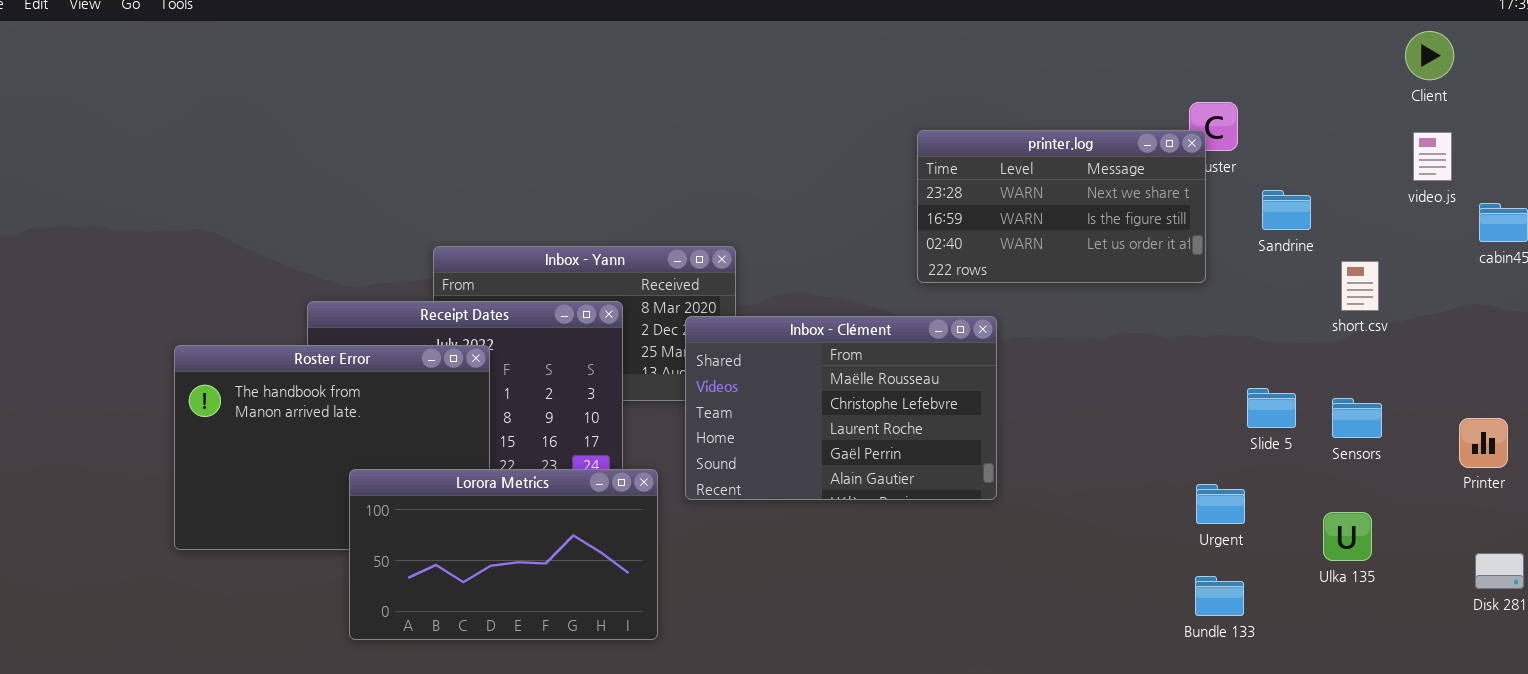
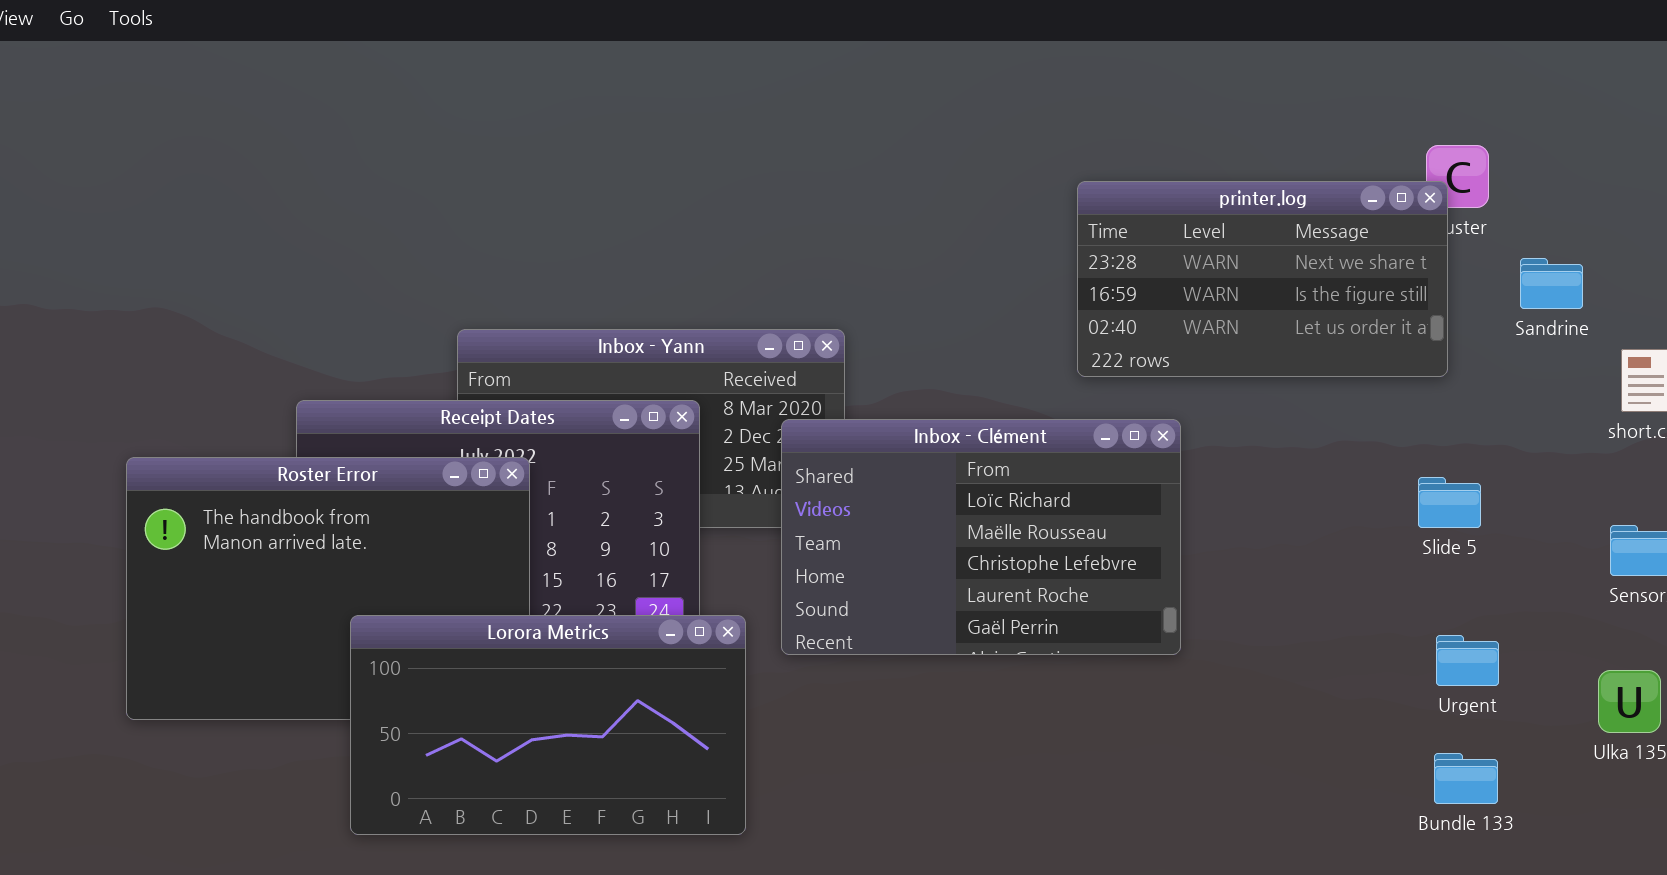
Inbox - Clément: [685,316,997,500] -> [781,419,1181,655], scrolled up 1 row
Slide 5: [1247,388,1296,428] -> [1418,477,1481,528], moved

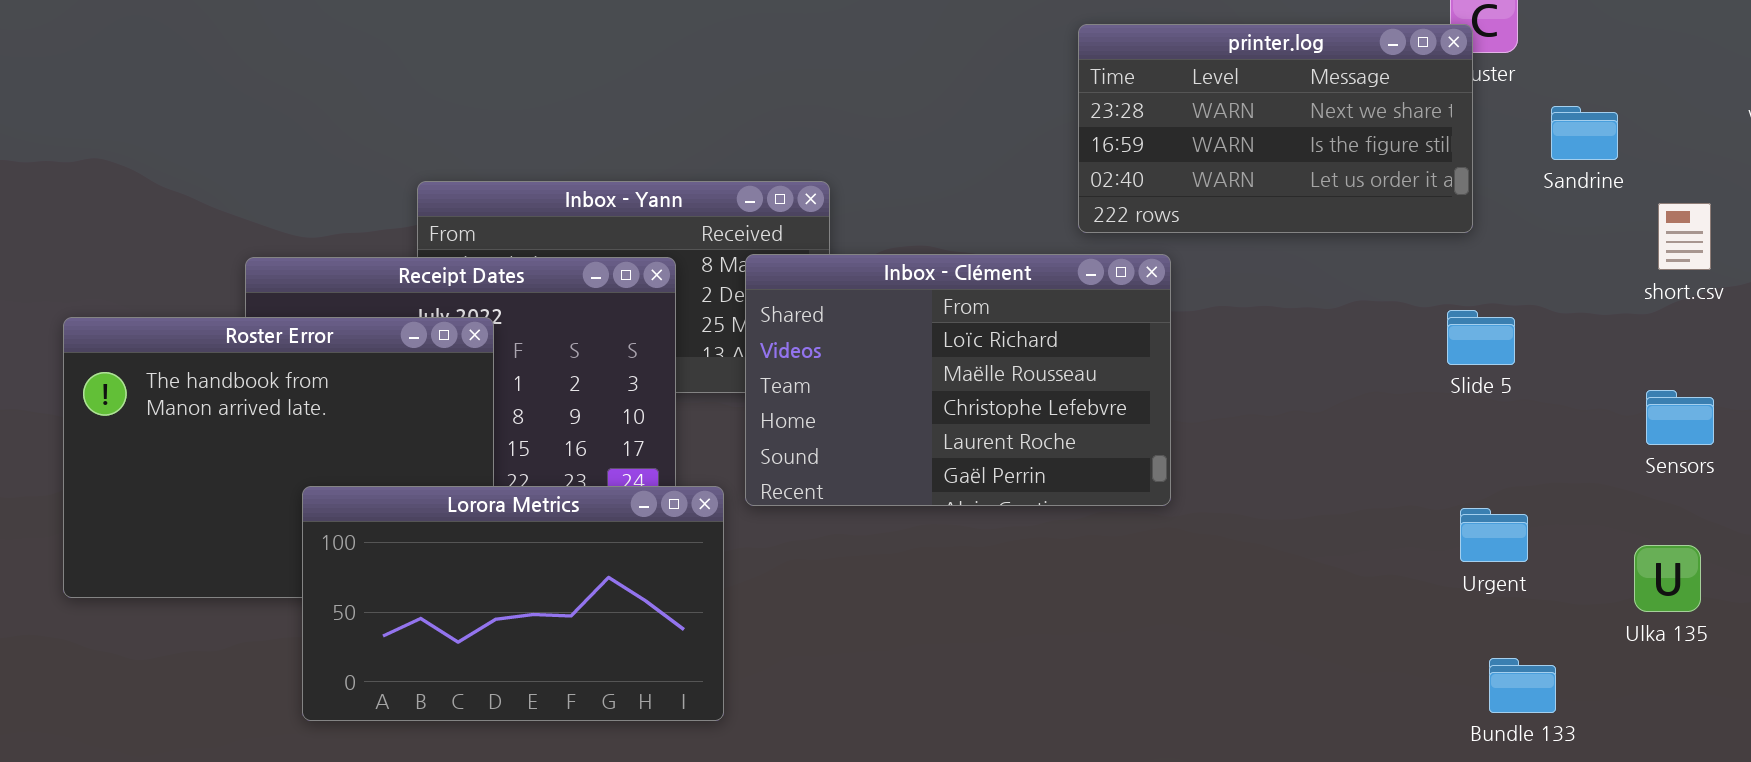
Inbox - Clément: [781,419,1181,655] -> [745,254,1171,506], moved
Slide 5: [1418,477,1481,528] -> [1447,310,1515,365], moved
Bundle 133: [1434,753,1498,804] -> [1489,658,1556,713], moved

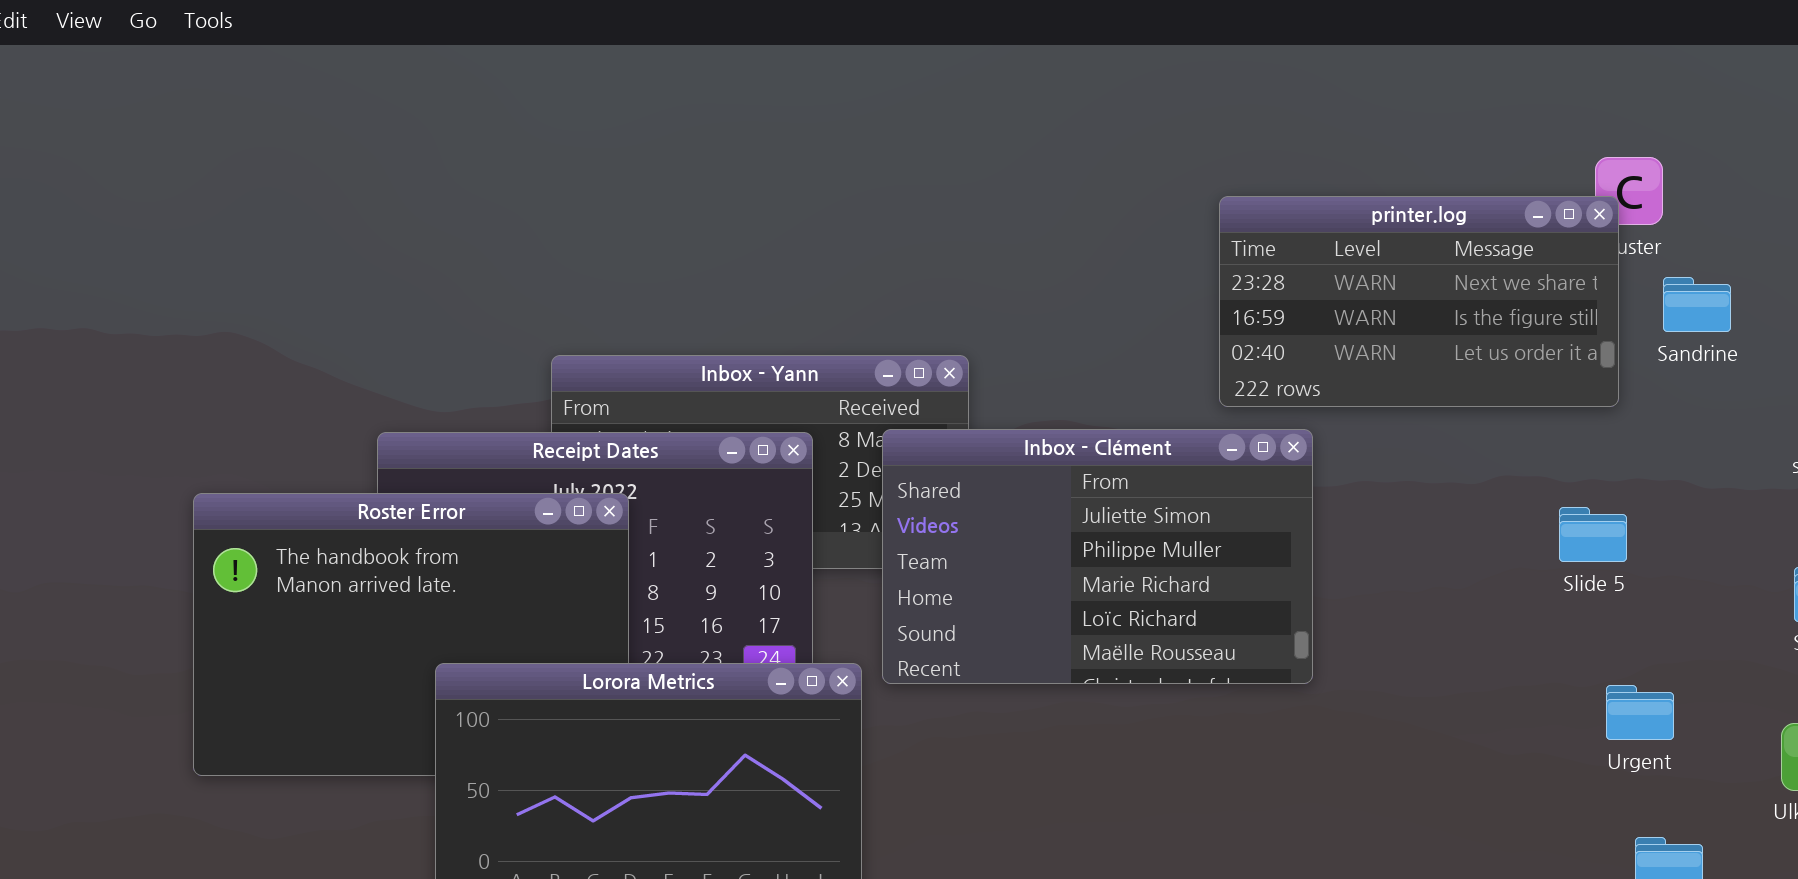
Sandrine: [1551,106,1618,160] -> [1663,277,1731,332], moved
Inbox - Clément: [745,254,1171,506] -> [882,429,1313,684], scrolled up 3 rows
Slide 5: [1447,310,1515,365] -> [1559,507,1627,562], moved

